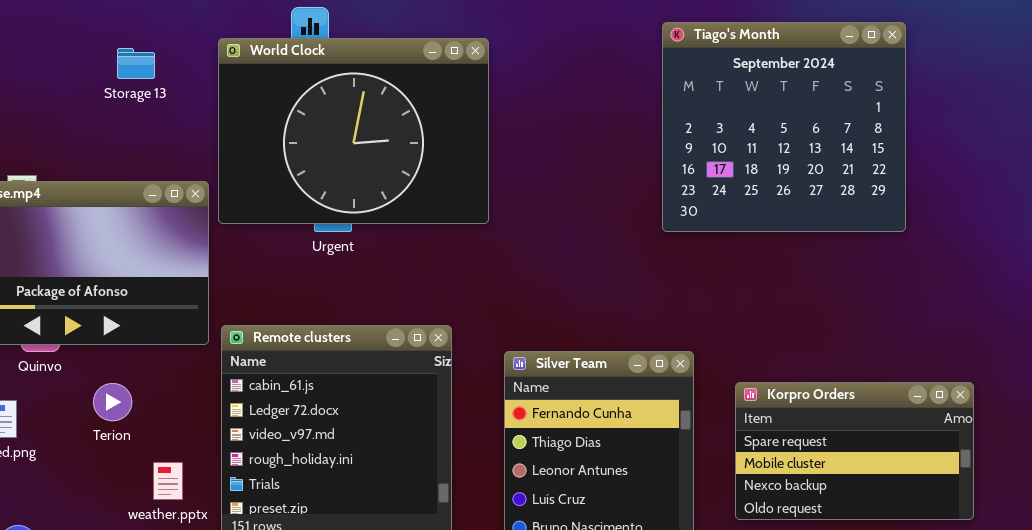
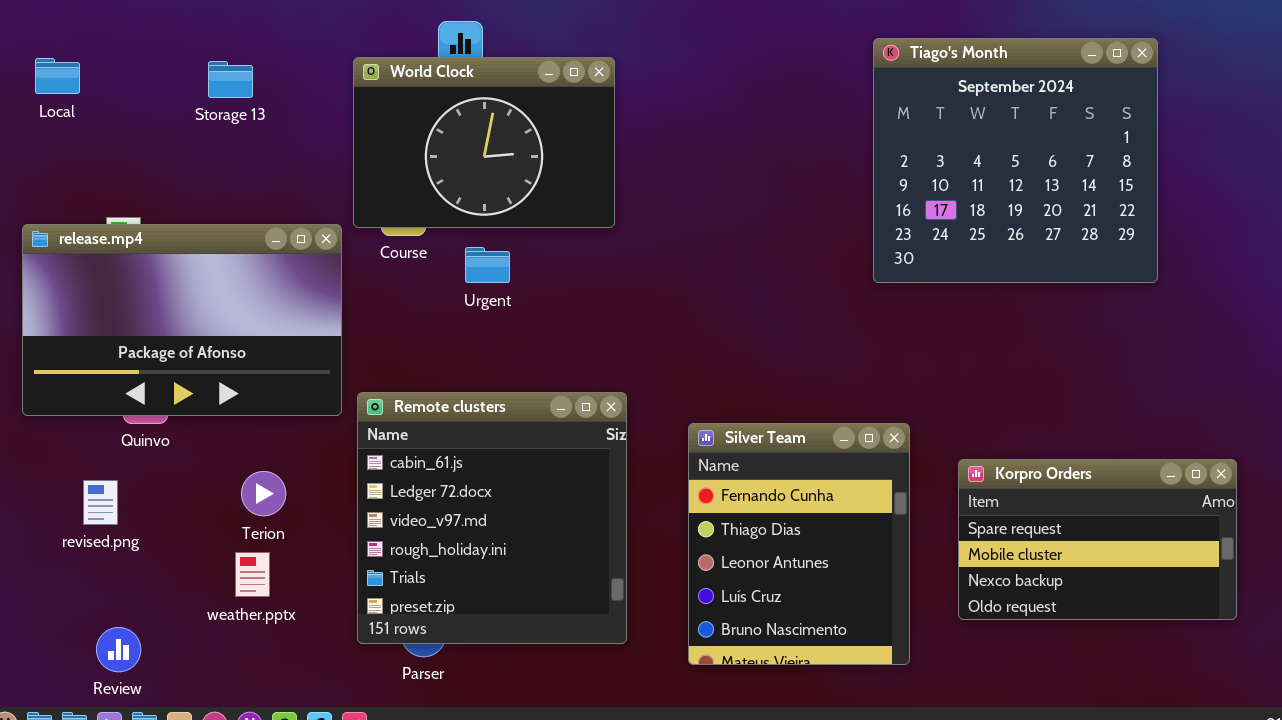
World Clock: [218,38,489,224] -> [353,57,615,228], resized
Storage 13: [117,48,155,79] -> [208,61,253,98], moved
Terion: [93,383,132,421] -> [241,471,286,516], moved
weather.pptx: [153,462,183,500] -> [235,552,270,597], moved

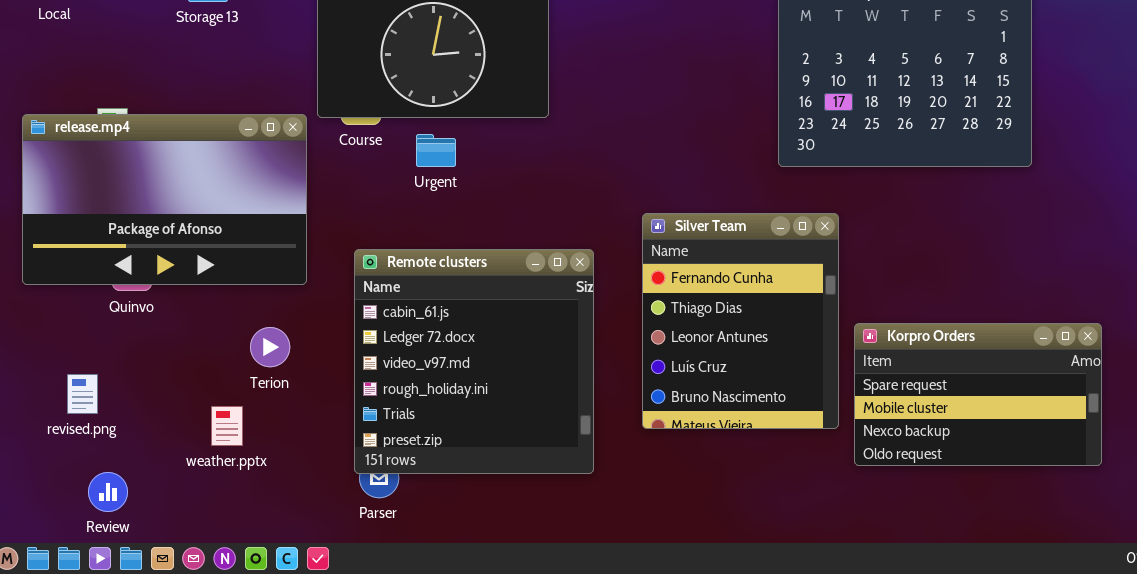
Remote clusters: [357,392,627,644] -> [354,249,594,474], moved
Silver Team: [688,423,910,665] -> [642,213,839,429], moved
Terion: [241,471,286,516] -> [250,327,290,367], moved
revised.png: [83,480,118,525] -> [67,374,98,414], moved

